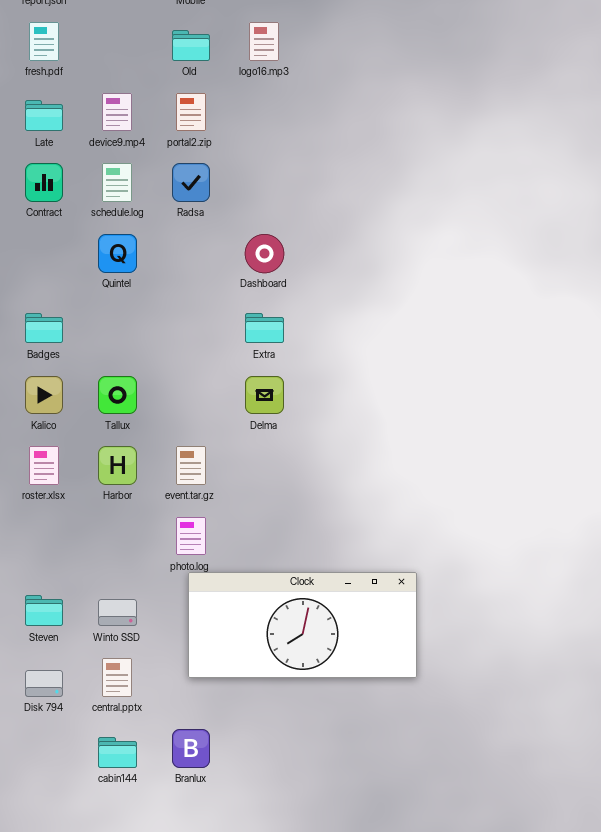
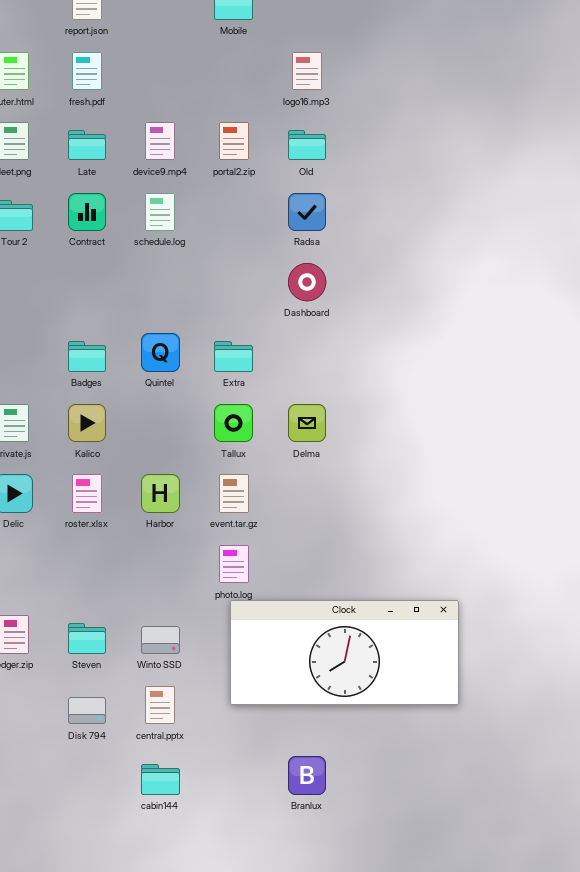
Old: [172,30,210,61] -> [288,130,326,160], moved
Radsa: [172,163,210,202] -> [288,193,326,231], moved
Quintel: [98,234,137,273] -> [141,333,180,372], moved
Extra: [245,313,284,343] -> [214,341,253,372], moved
Tallux: [98,376,137,414] -> [214,404,253,442], moved
Branlux: [172,729,210,768] -> [288,756,326,795], moved

